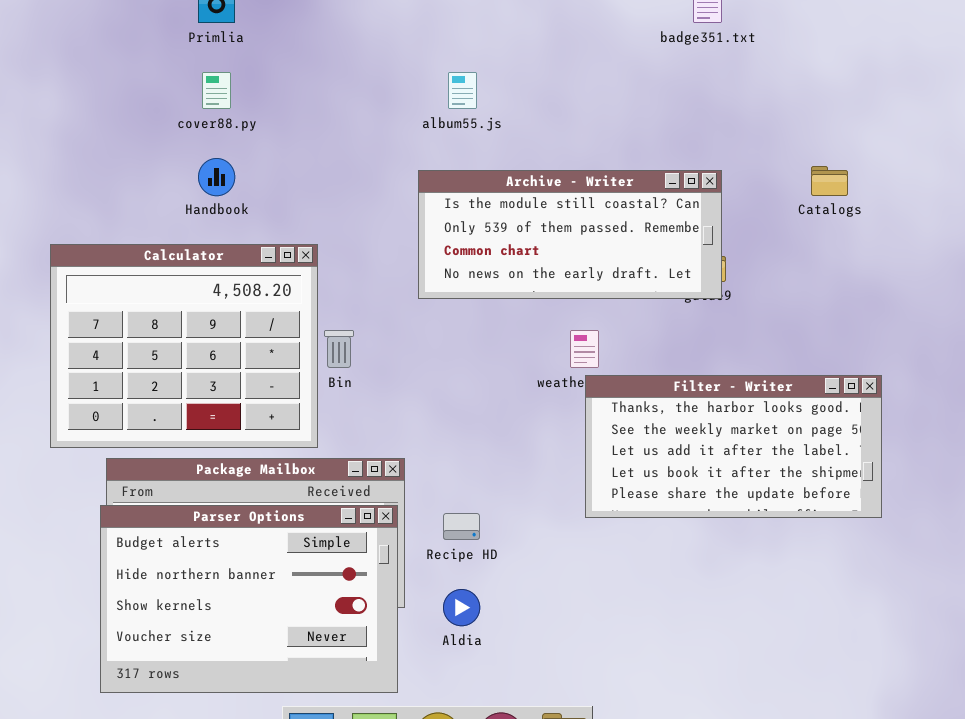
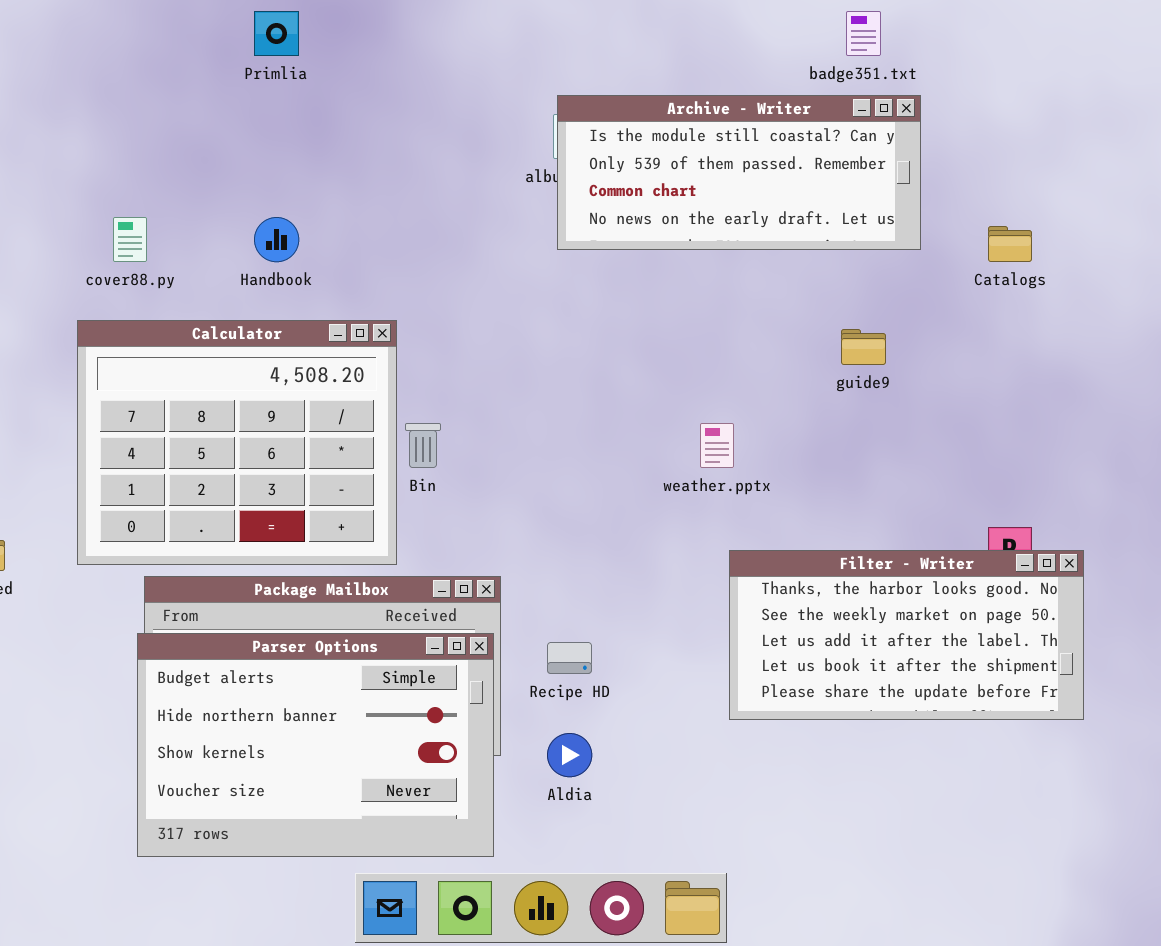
cover88.py: [202,72,231,109] -> [113,217,147,262], moved
Archive - Writer: [418,170,722,299] -> [557,95,921,250], moved
Filter - Writer: [585,375,882,518] -> [729,550,1084,720], moved

